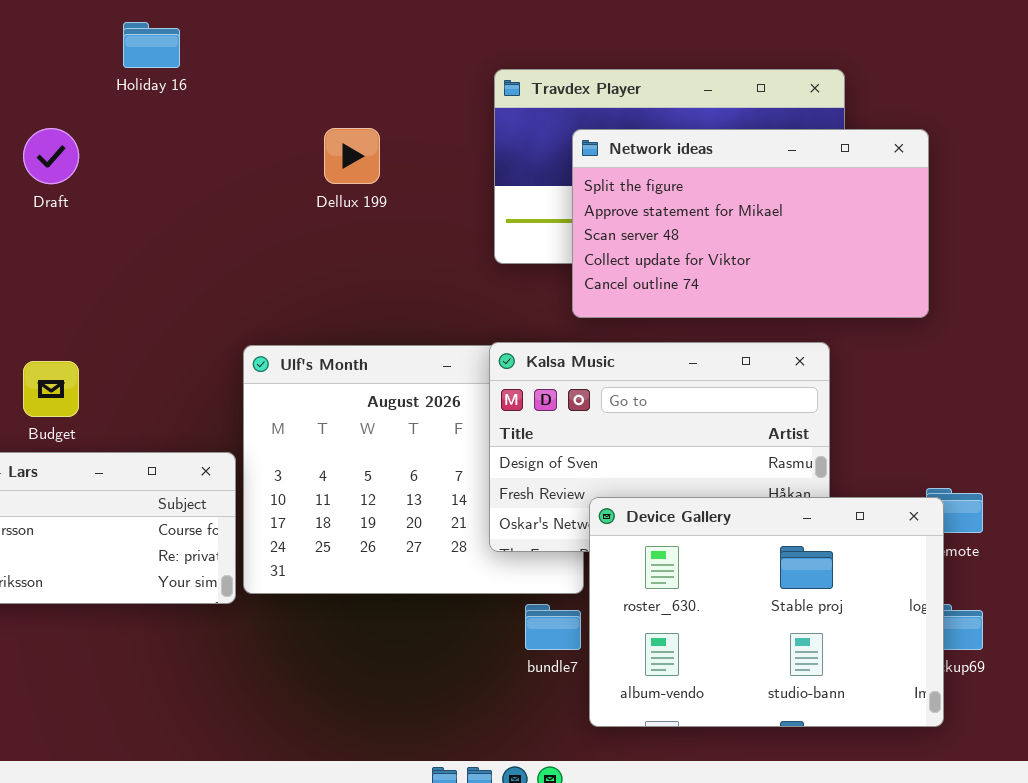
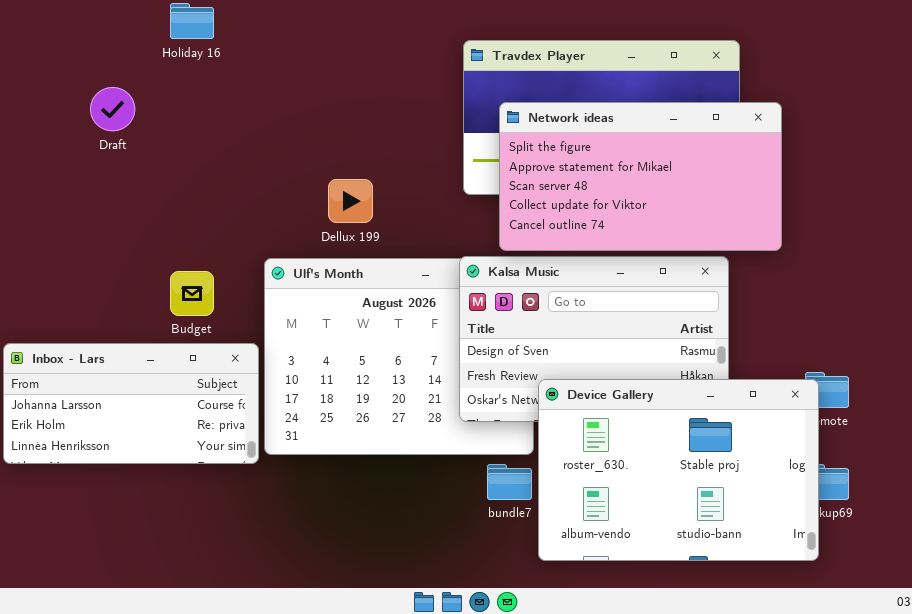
Dellux 199: [324,128,380,184] -> [328,179,373,223], moved
Network ideas: [572,129,929,318] -> [499,102,782,251], moved
Budget: [23,361,79,417] -> [170,271,214,316], moved

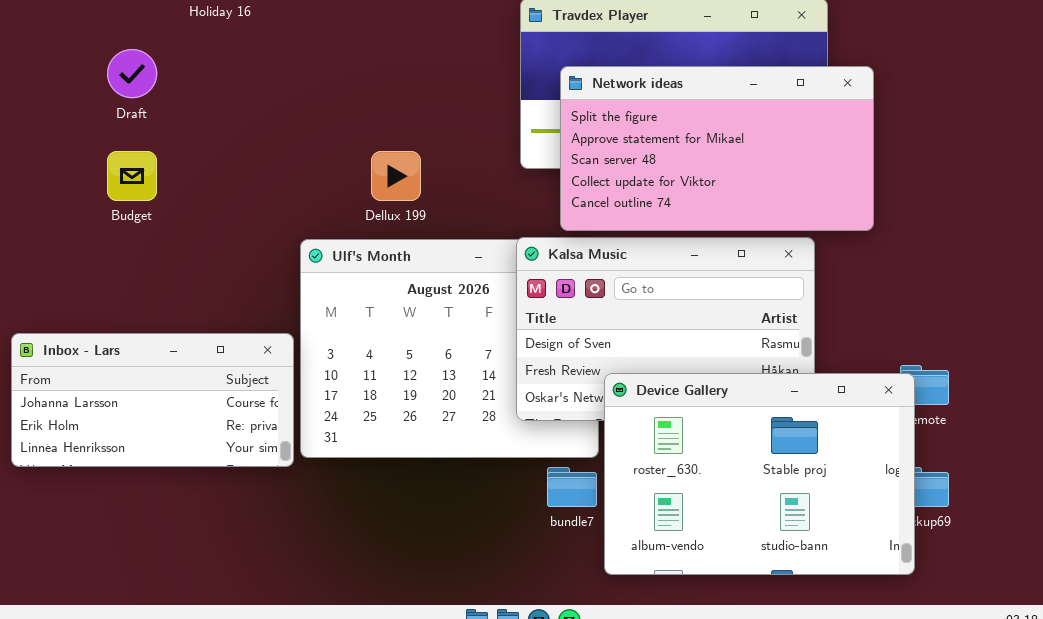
Budget: [170,271,214,316] -> [107,151,157,201], moved

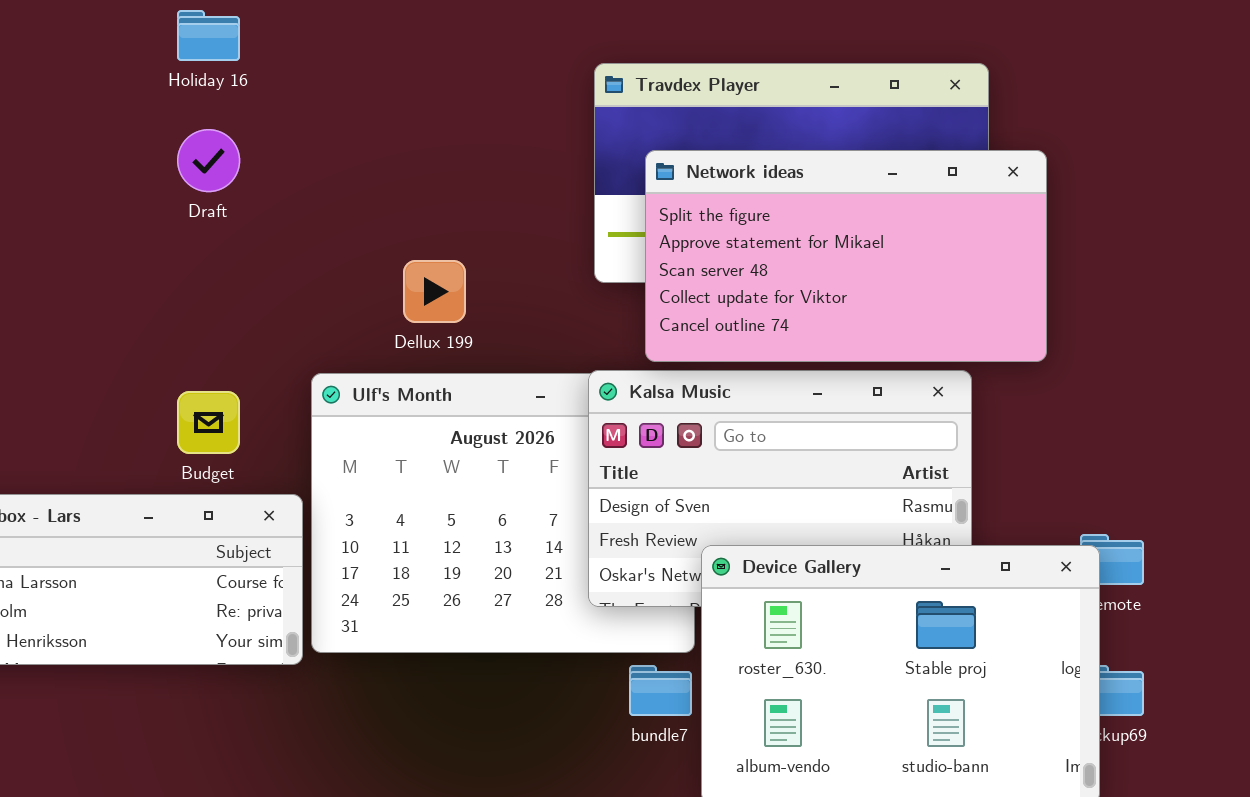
Draft: [107,49,157,98] -> [177,129,240,192], moved
Budget: [107,151,157,201] -> [177,391,240,454], moved

